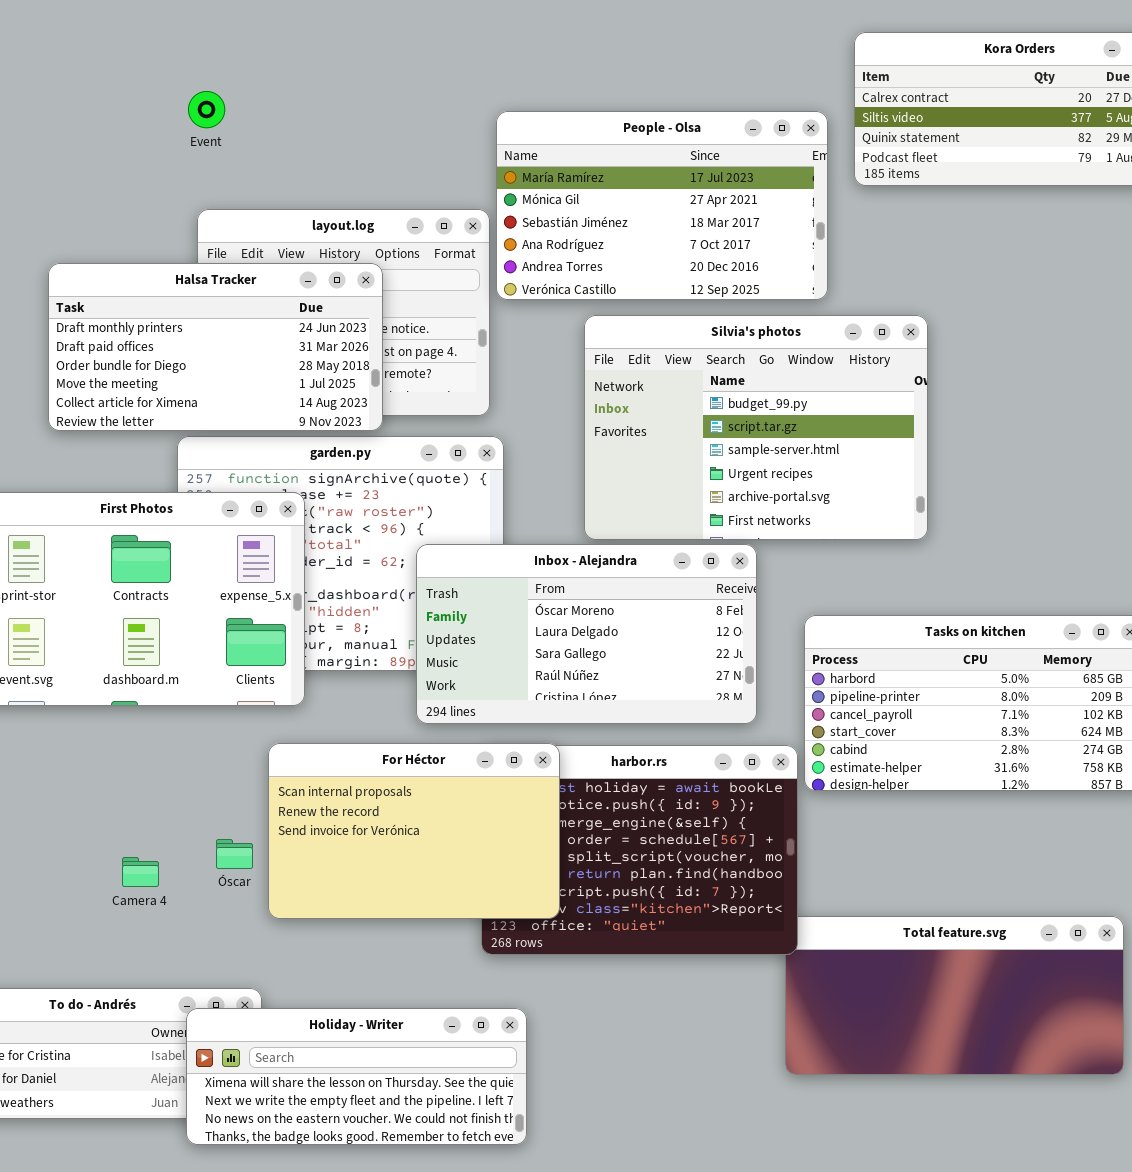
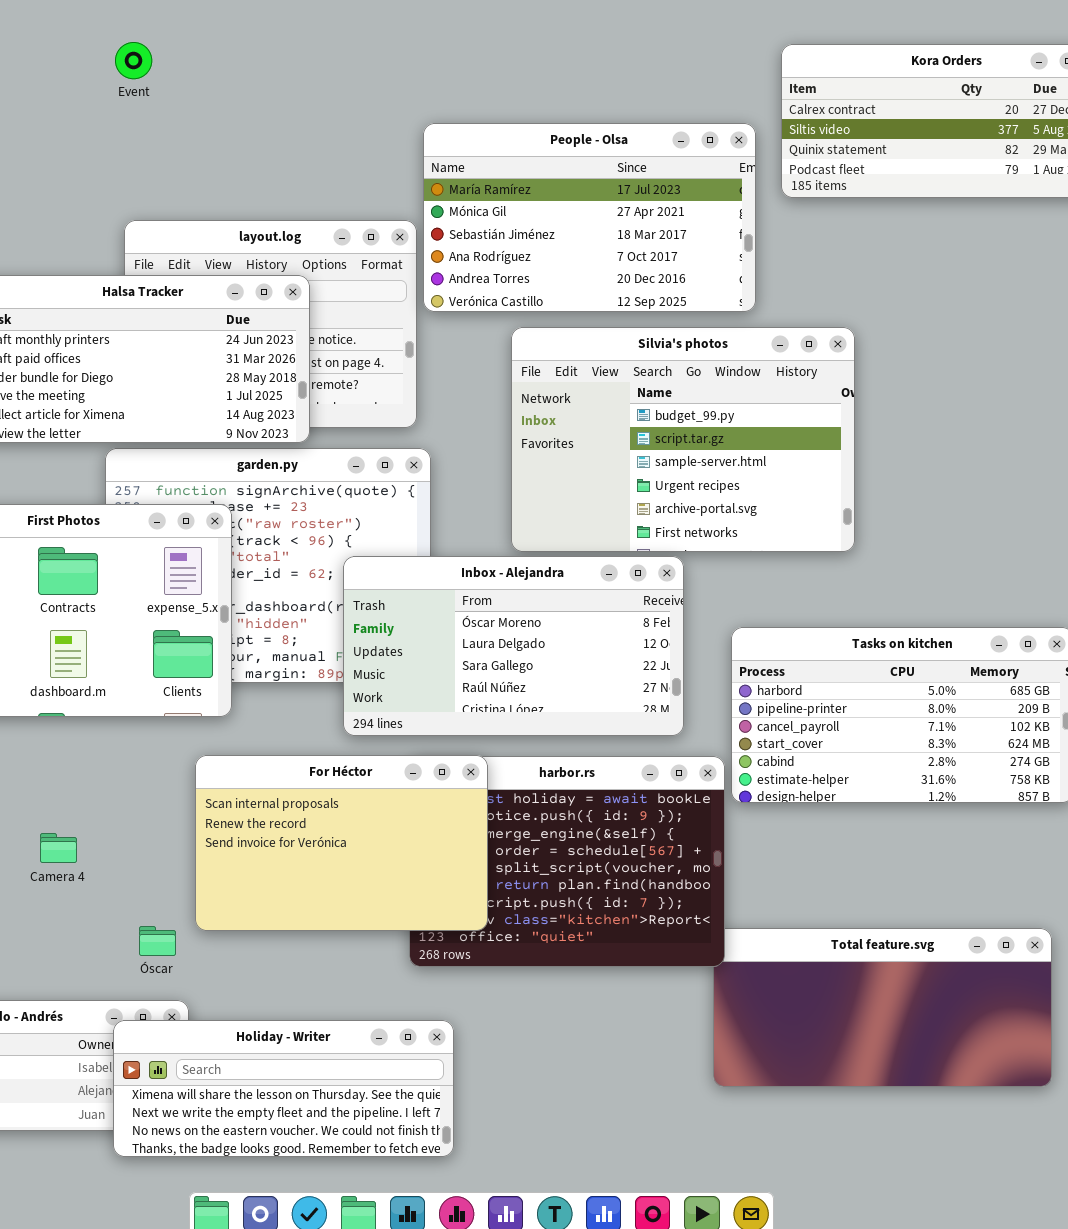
Event: [188,91,225,128] -> [115,42,152,79], moved
Óscar: [216,839,253,869] -> [139,926,176,956], moved
Camera 4: [122,857,159,887] -> [40,833,77,863], moved

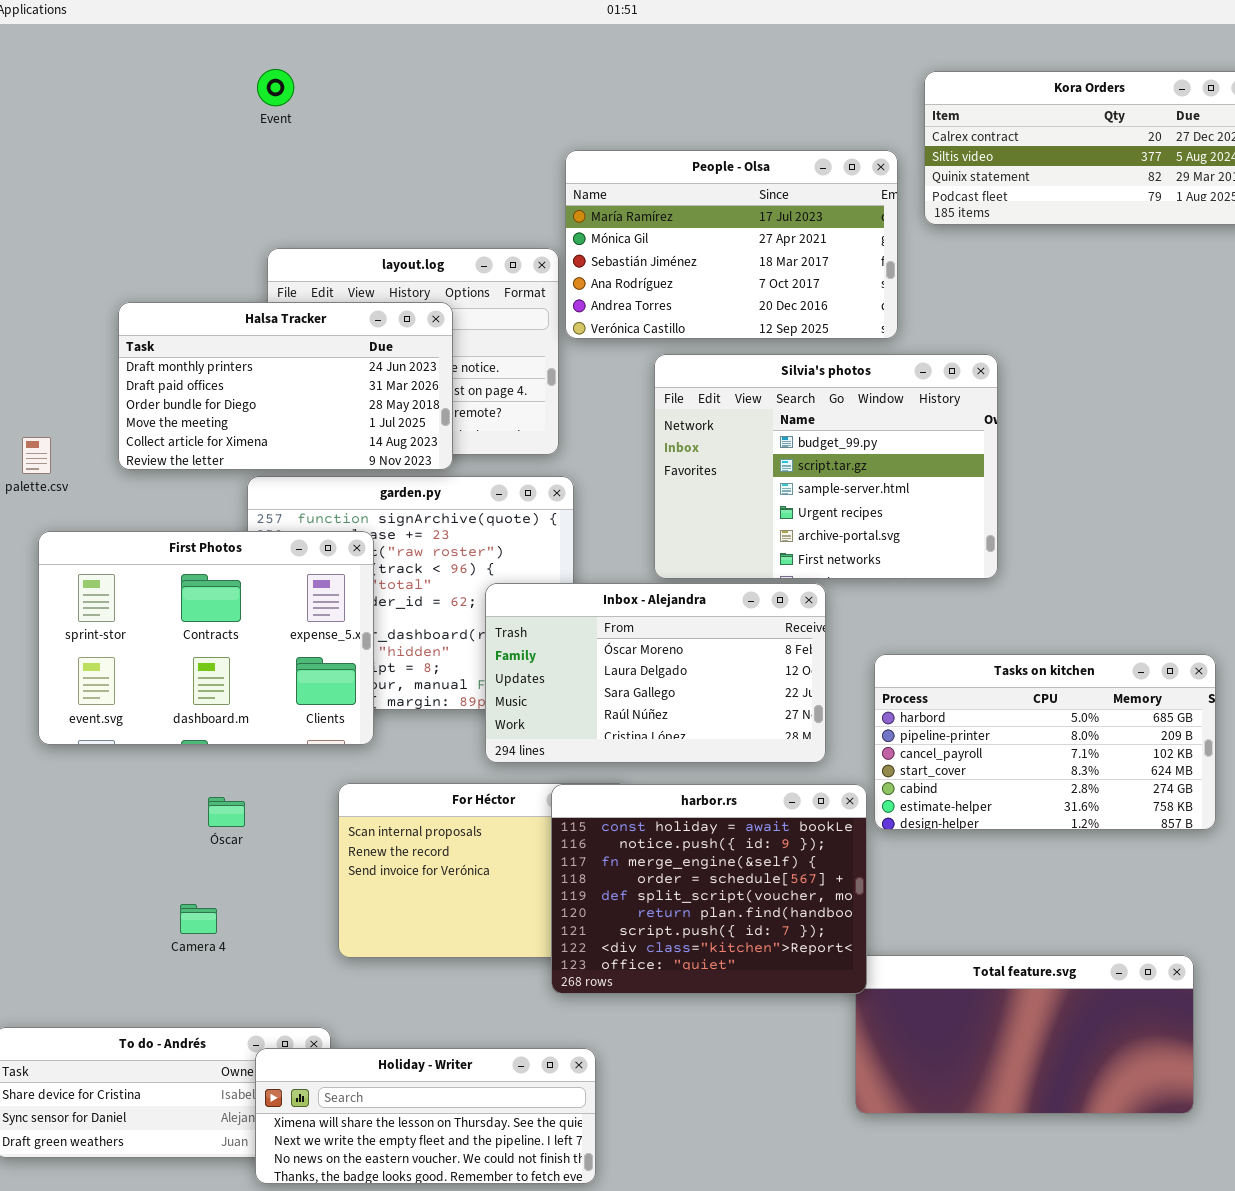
harbor.rs: [409,756,725,967] -> [551,784,867,994], raised
Camera 4: [40,833,77,863] -> [180,904,217,934], moved
Óscar: [139,926,176,956] -> [208,797,245,827], moved

